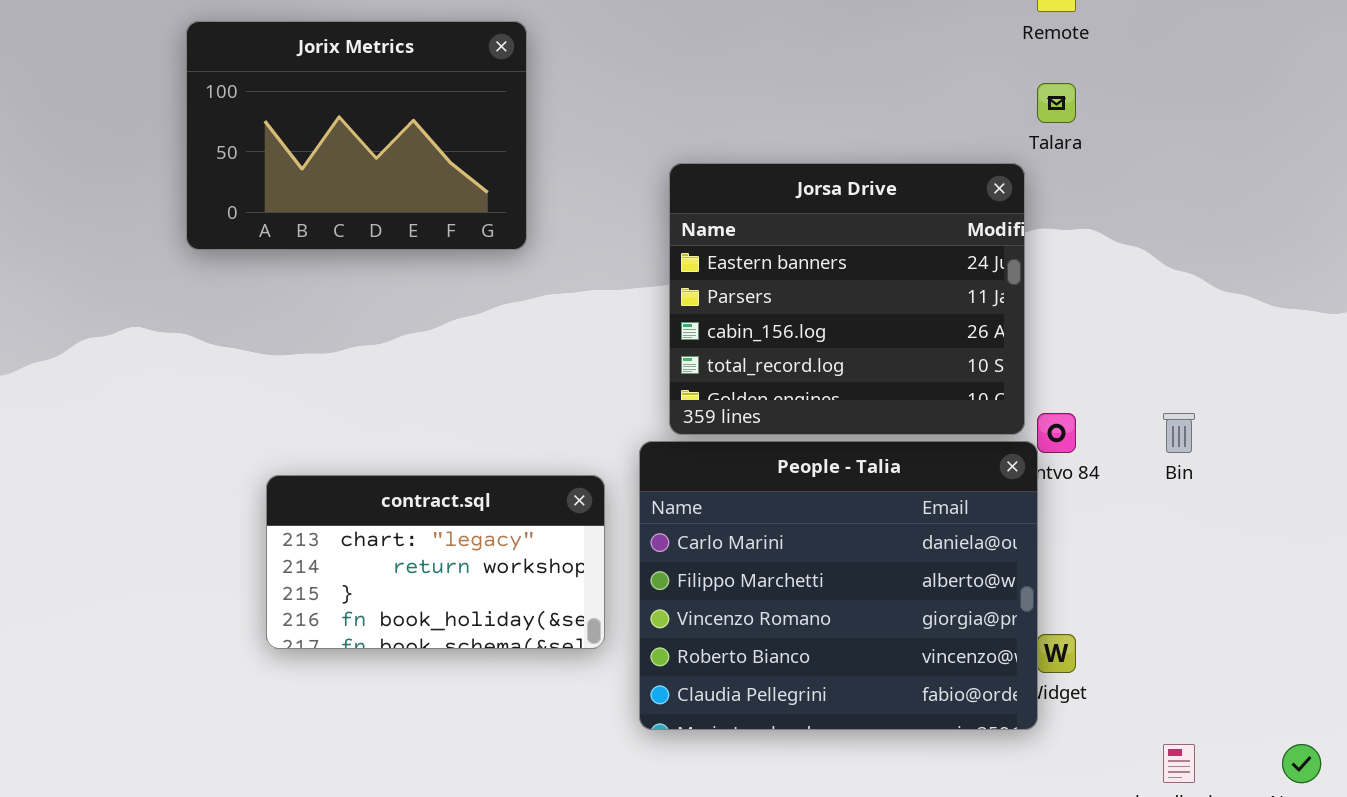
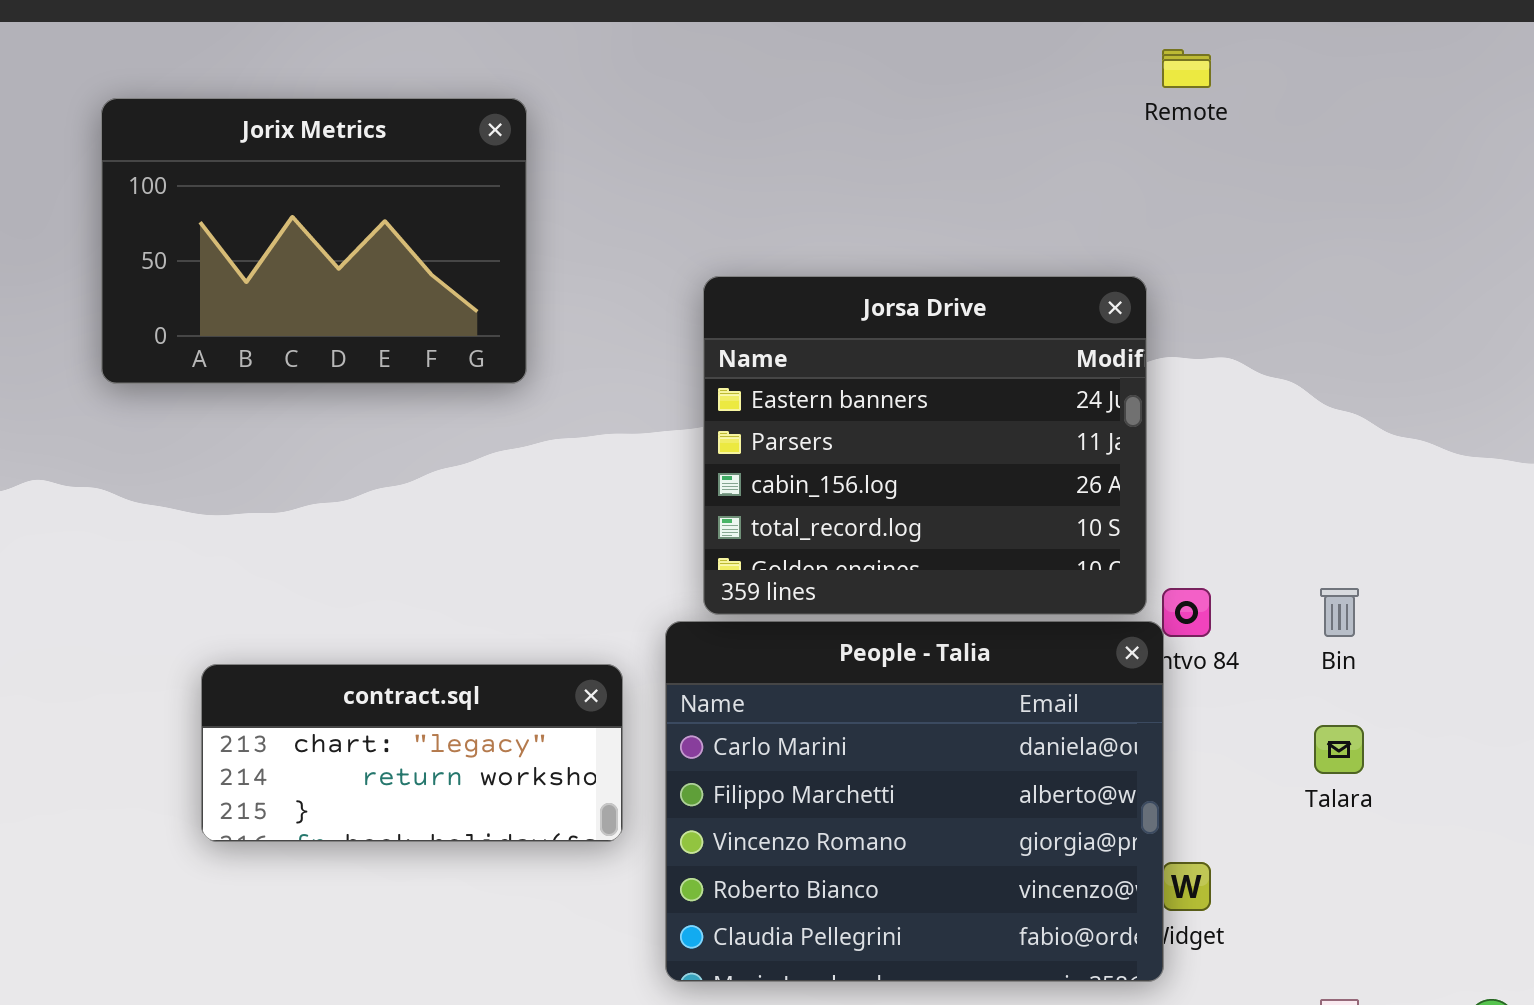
Talara: [1037,83,1076,123] -> [1314,725,1364,774], moved
contract.sql: [266,475,605,649] -> [201,664,623,842], resized

